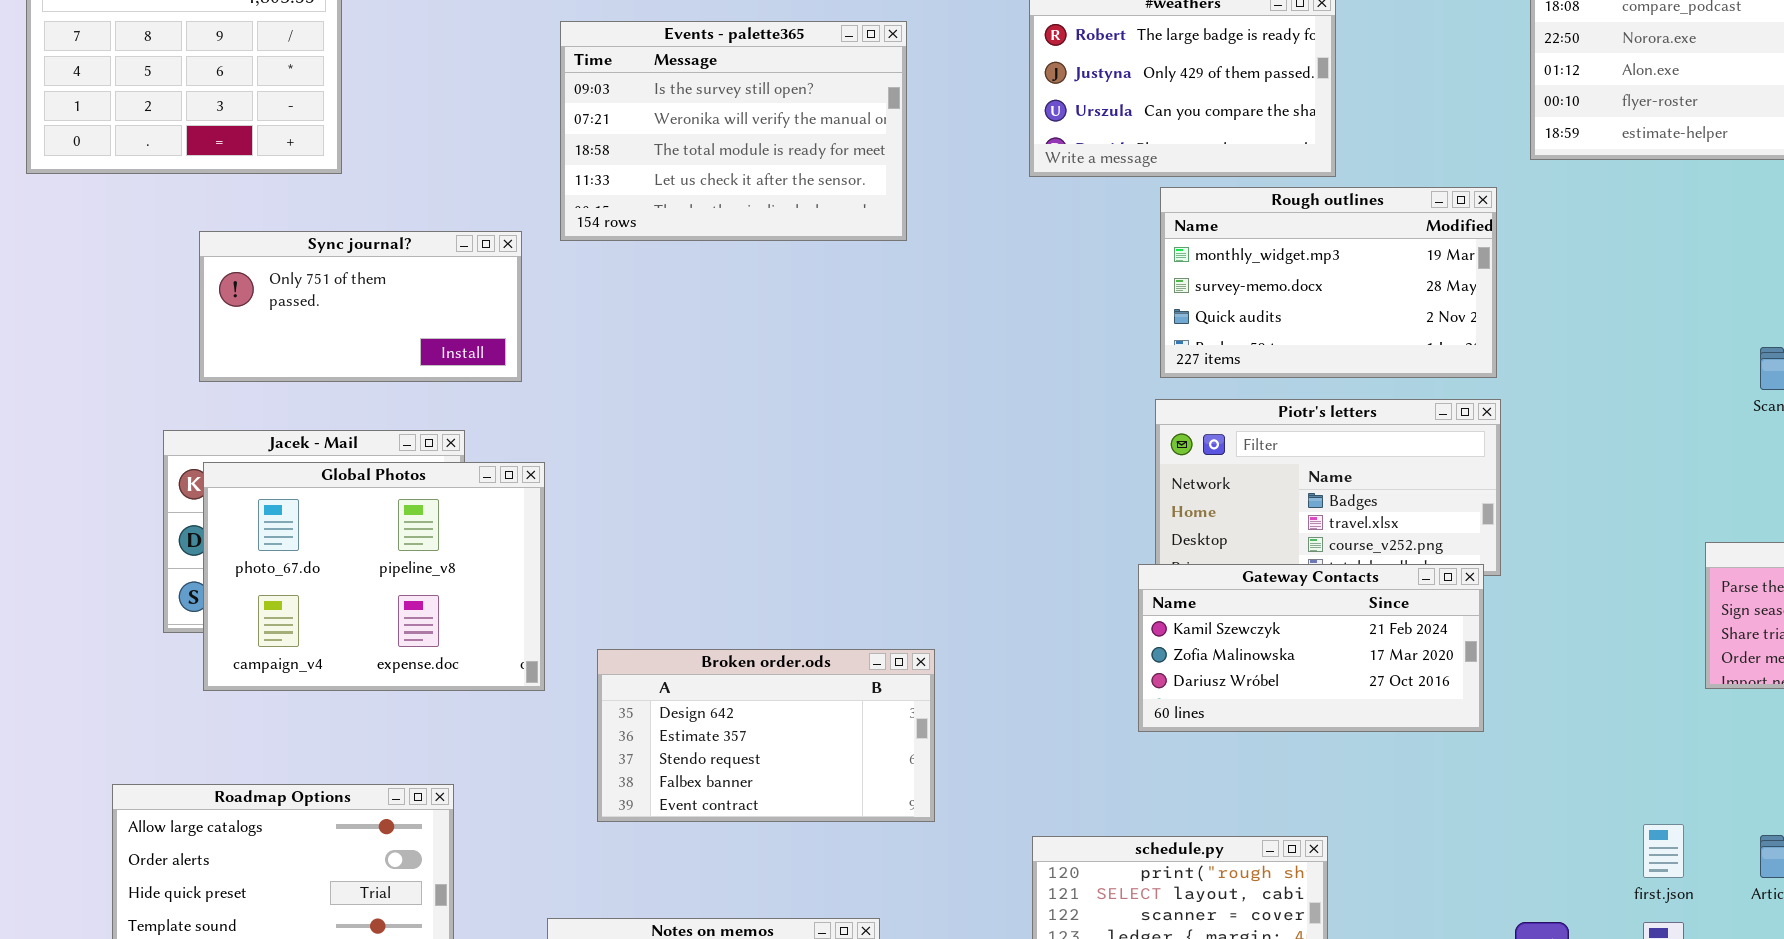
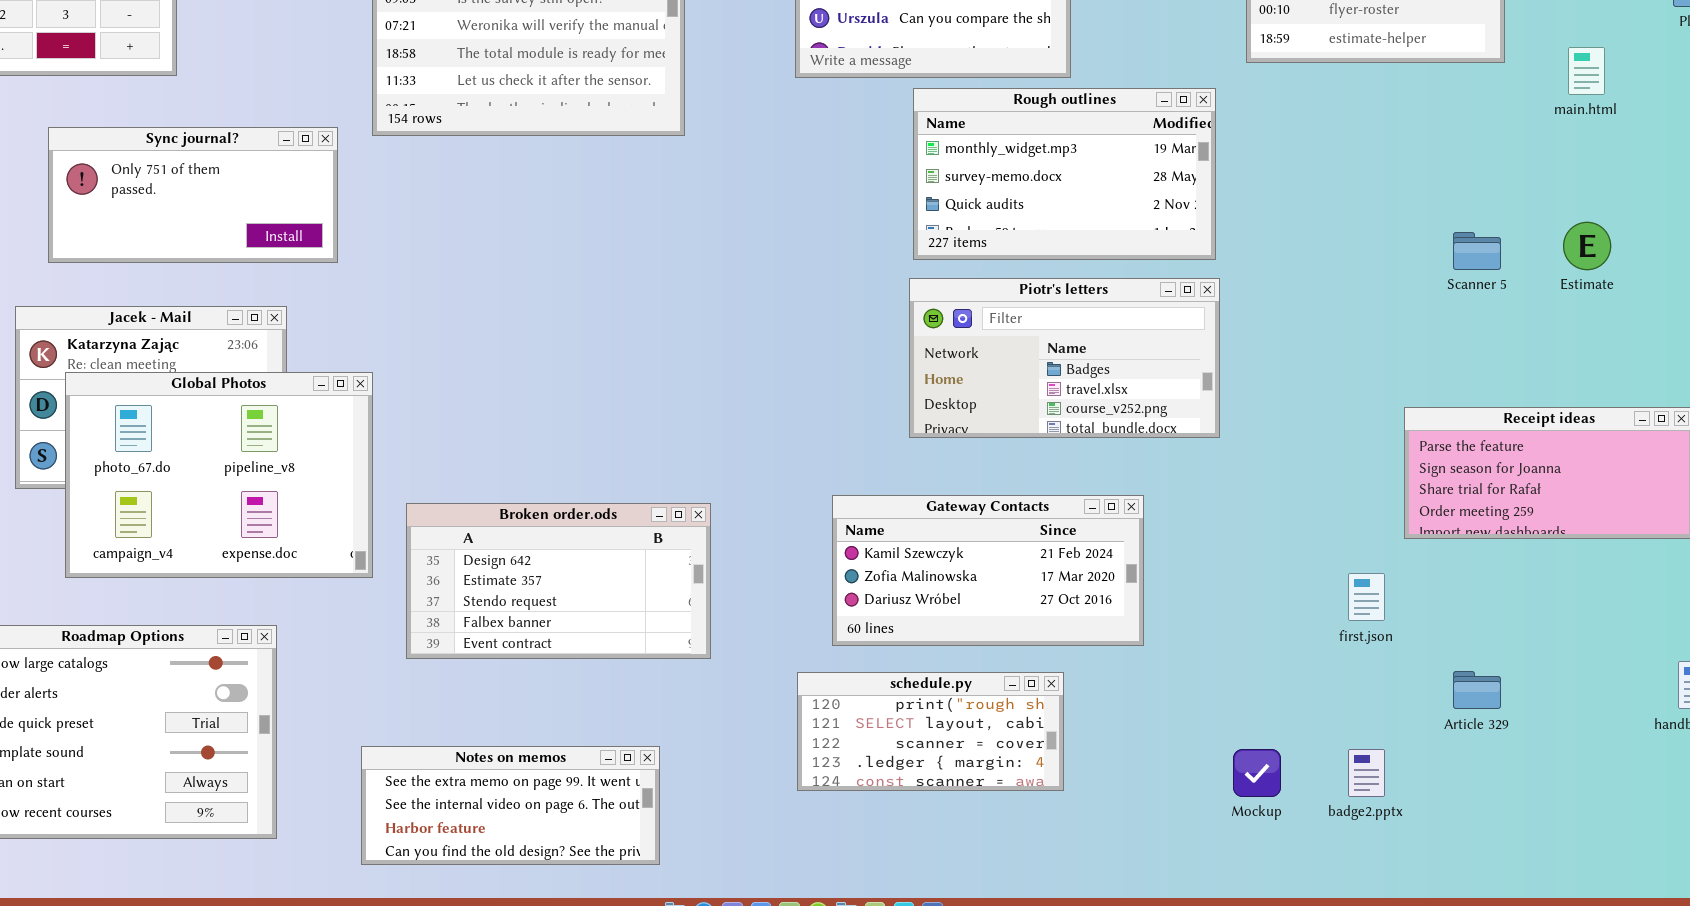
Global Photos: [203,462,545,691] -> [65,372,373,578], moved
Gateway Contacts: [1138,564,1484,732] -> [832,495,1144,646], moved
first.json: [1643,824,1684,878] -> [1348,573,1385,621], moved

